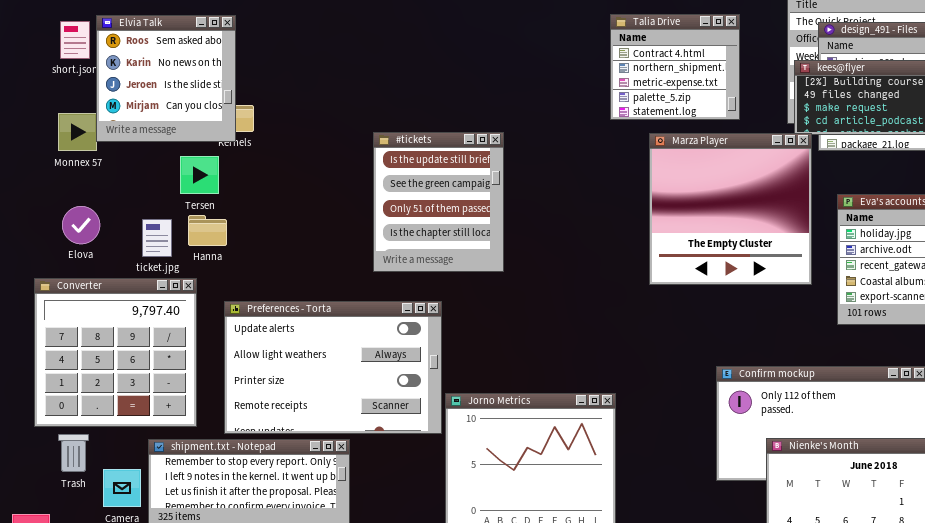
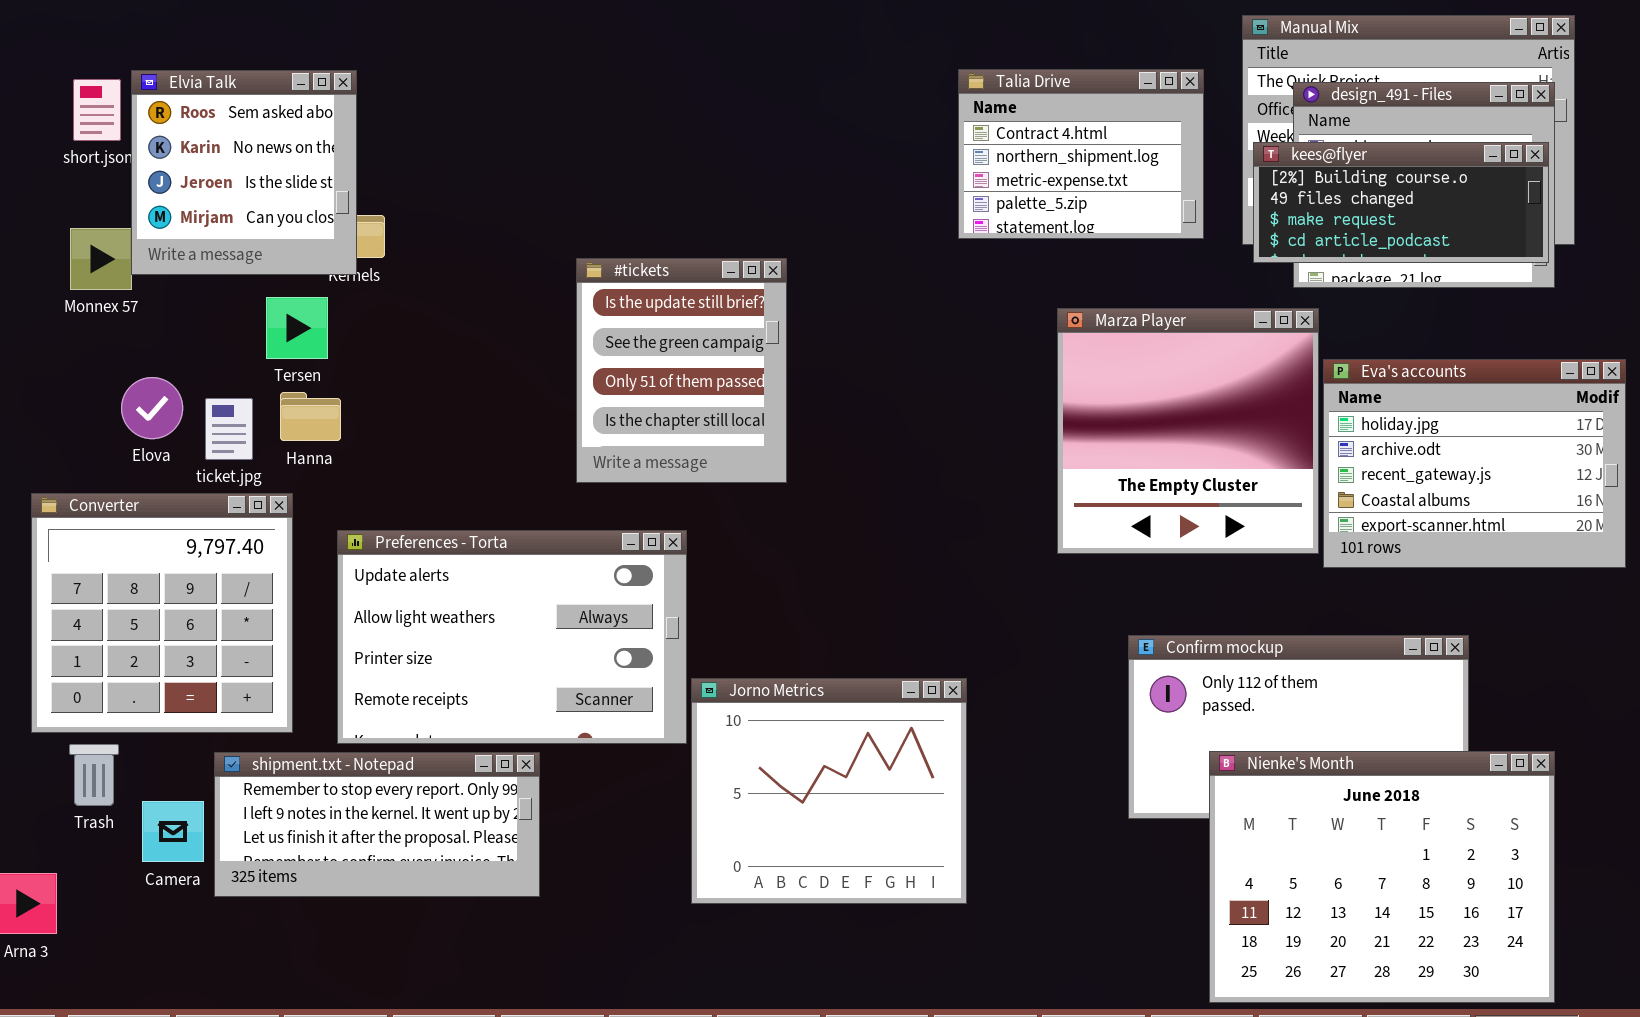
Talia Drive: [610,14,740,120] -> [958,69,1204,239], resized
Marza Player: [649,133,812,285] -> [1057,308,1319,554], moved
Elova: [62,206,100,244] -> [121,377,183,439], moved

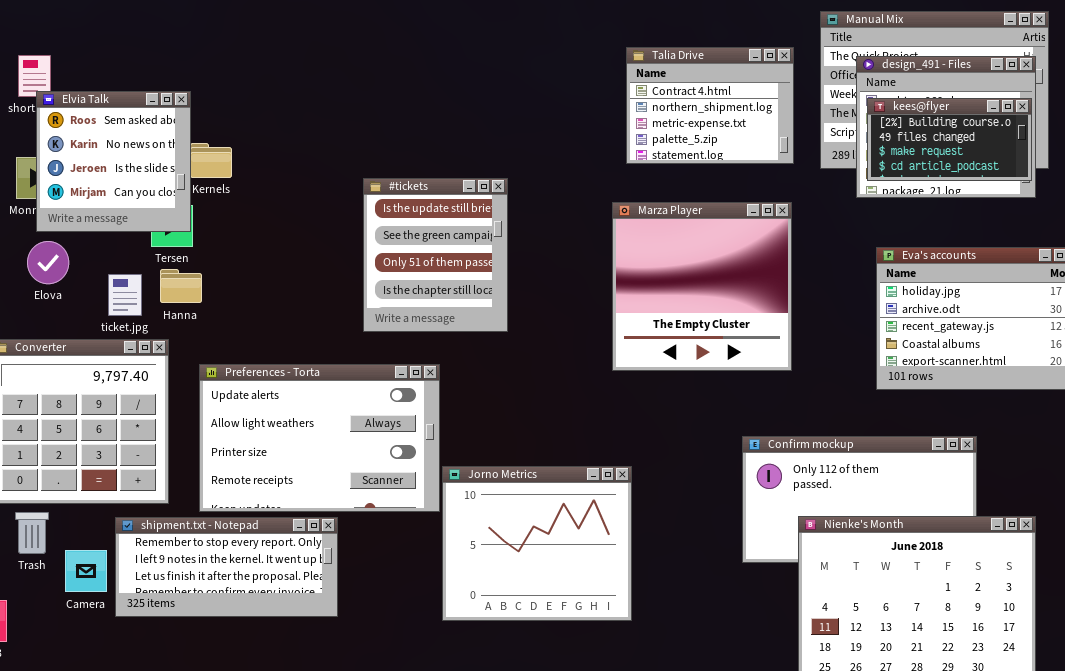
Elvia Talk: [131,70,357,275] -> [36,91,191,232], moved
kees@flyer: [1253,142,1549,263] -> [867,98,1032,181], resized
Marza Player: [1057,308,1319,554] -> [612,202,792,371], moved
Elova: [121,377,183,439] -> [27,241,69,284], moved

